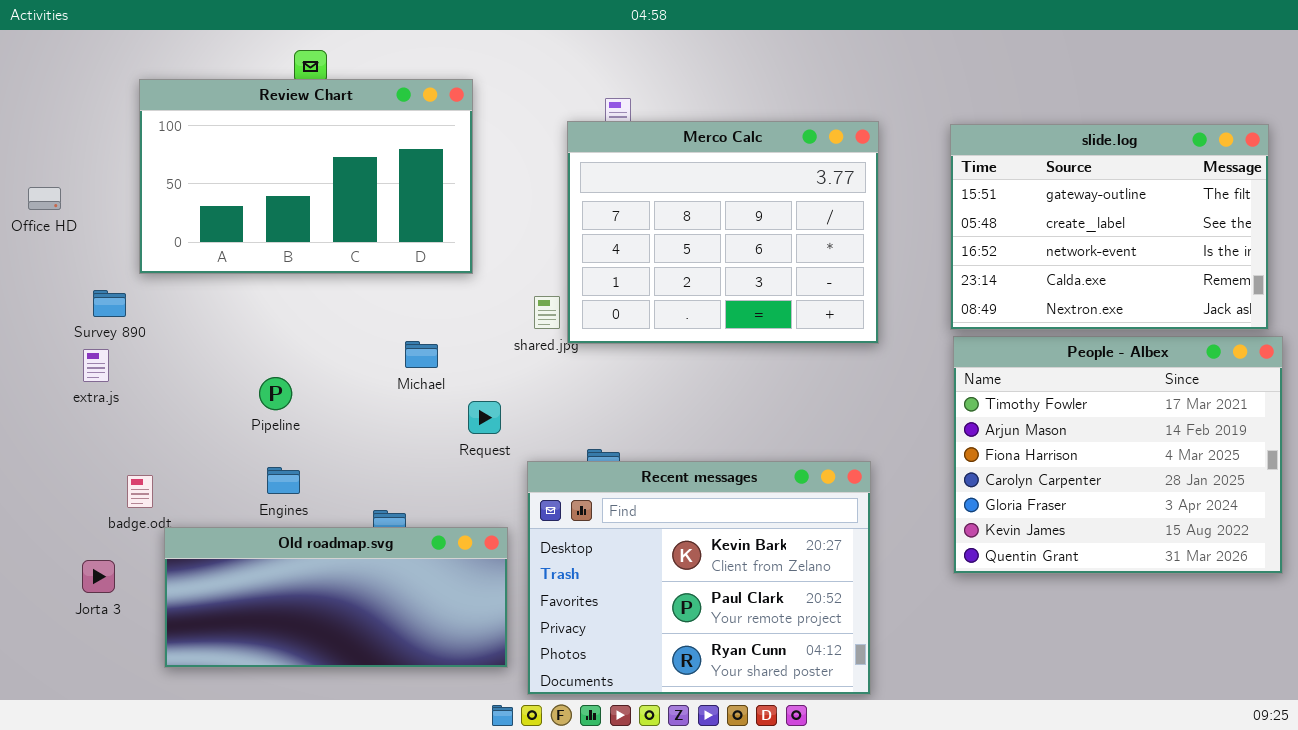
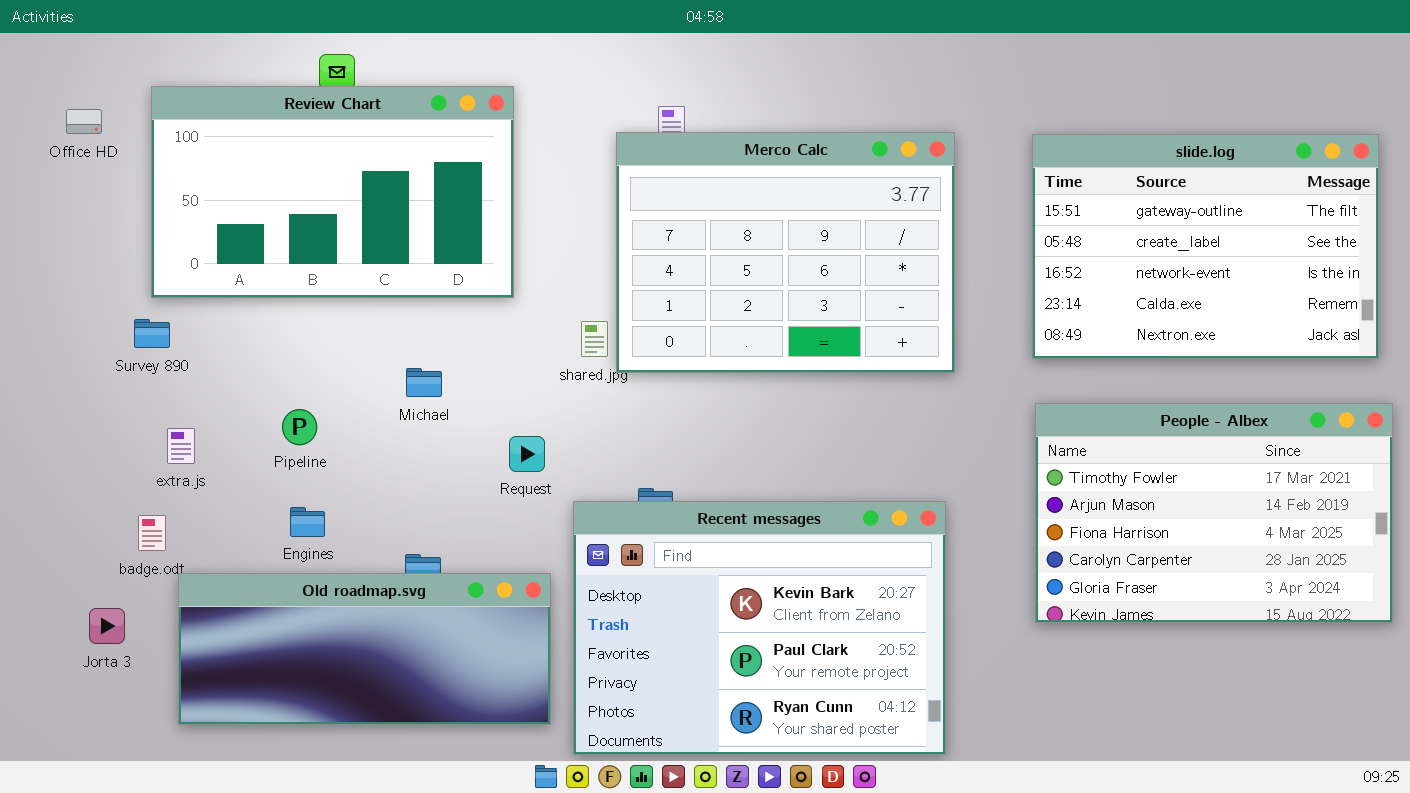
Office HD: [28,187,61,210] -> [66,109,102,134], moved
Survey 890: [93,290,126,317] -> [134,319,170,348], moved
People - Albex: [953,336,1283,574] -> [1035,403,1393,623], resized
Michael: [405,341,438,368] -> [406,368,442,397], moved
extra.js: [83,349,109,382] -> [167,428,195,464], moved

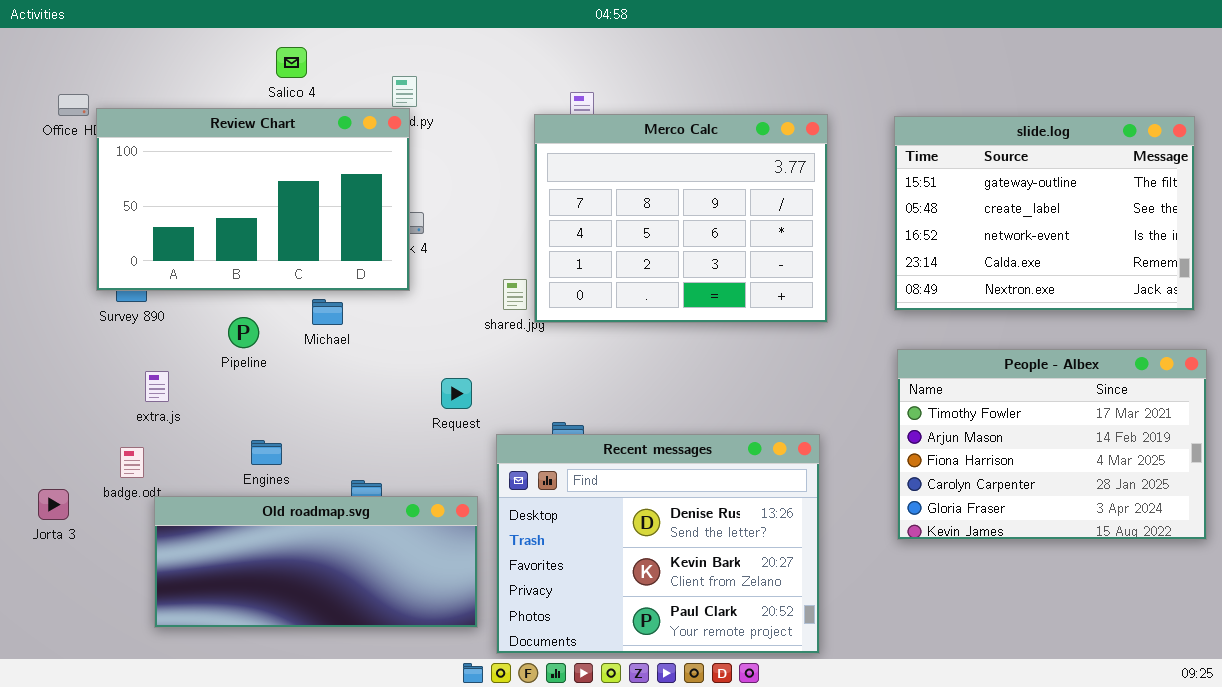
Review Chart: [151,86,514,298] -> [96,108,410,291], moved
Michael: [406,368,442,397] -> [312,299,343,325], moved
Pipeline: [282,409,317,445] -> [228,317,259,348], moved
Recent messages: [573,501,946,755] -> [496,434,820,654], scrolled up 1 row
Jorta 3: [89,608,125,644] -> [38,489,69,520], moved

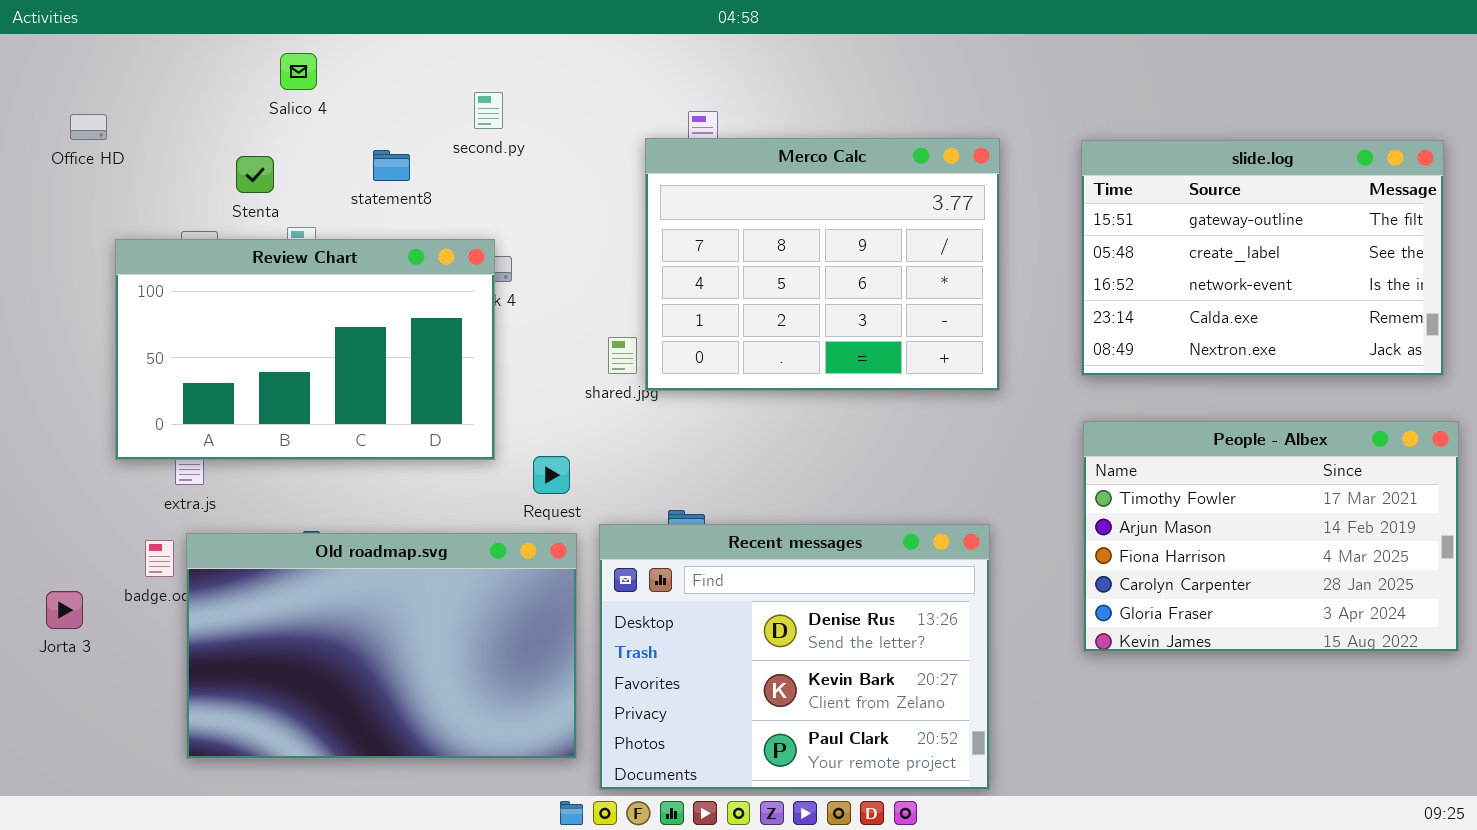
Salico 4: [276,47,307,78] -> [280,53,317,90], moved
Review Chart: [96,108,410,291] -> [115,239,495,460], moved
Old roadmap.svg: [154,496,478,628] -> [186,533,577,759], resized

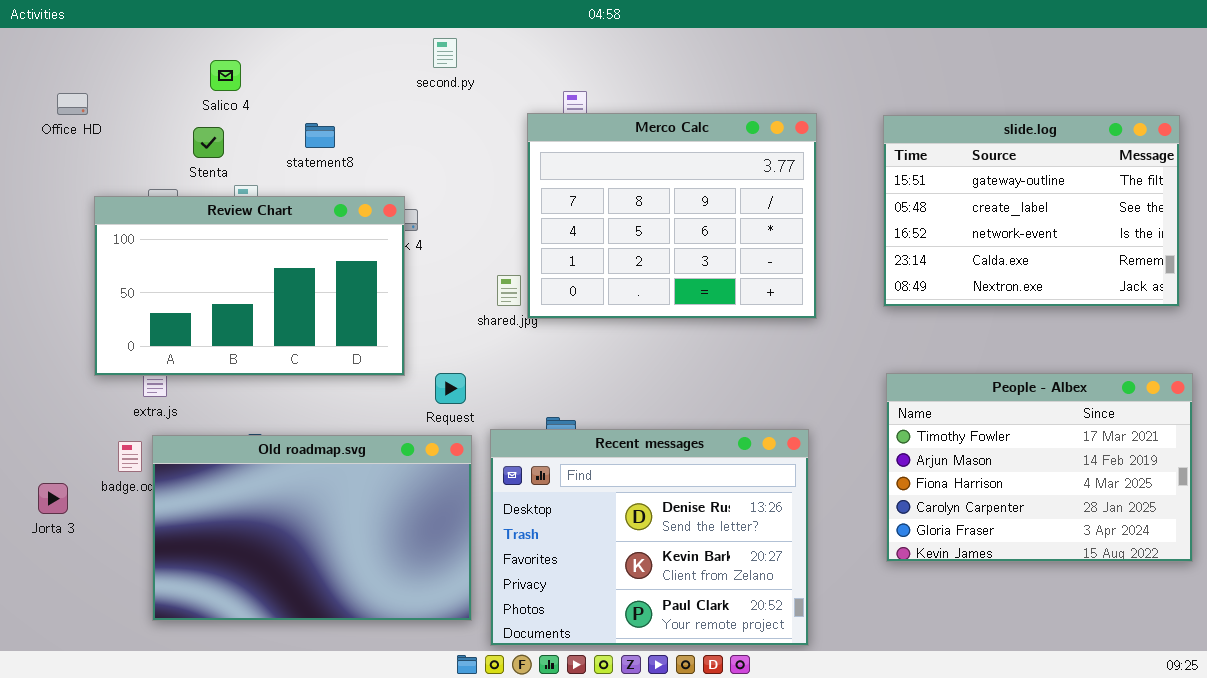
Salico 4: [280,53,317,90] -> [210,60,241,91], moved
second.py: [474,92,503,129] -> [433,38,457,68], moved
People - Albex: [1083,421,1459,652] -> [886,373,1193,562], moved

